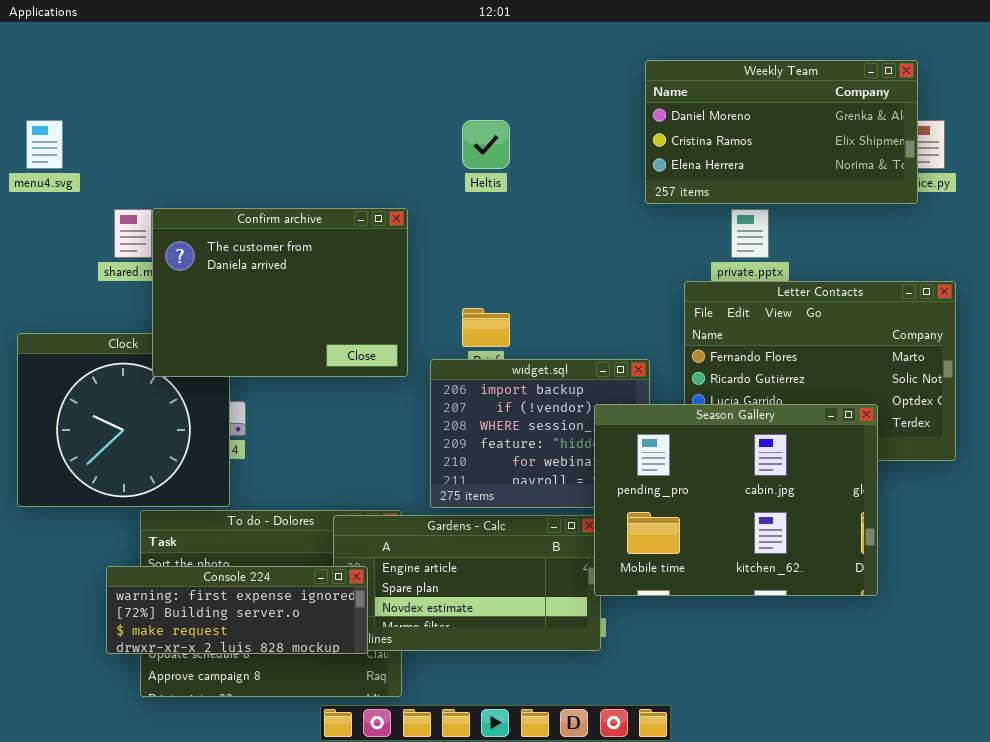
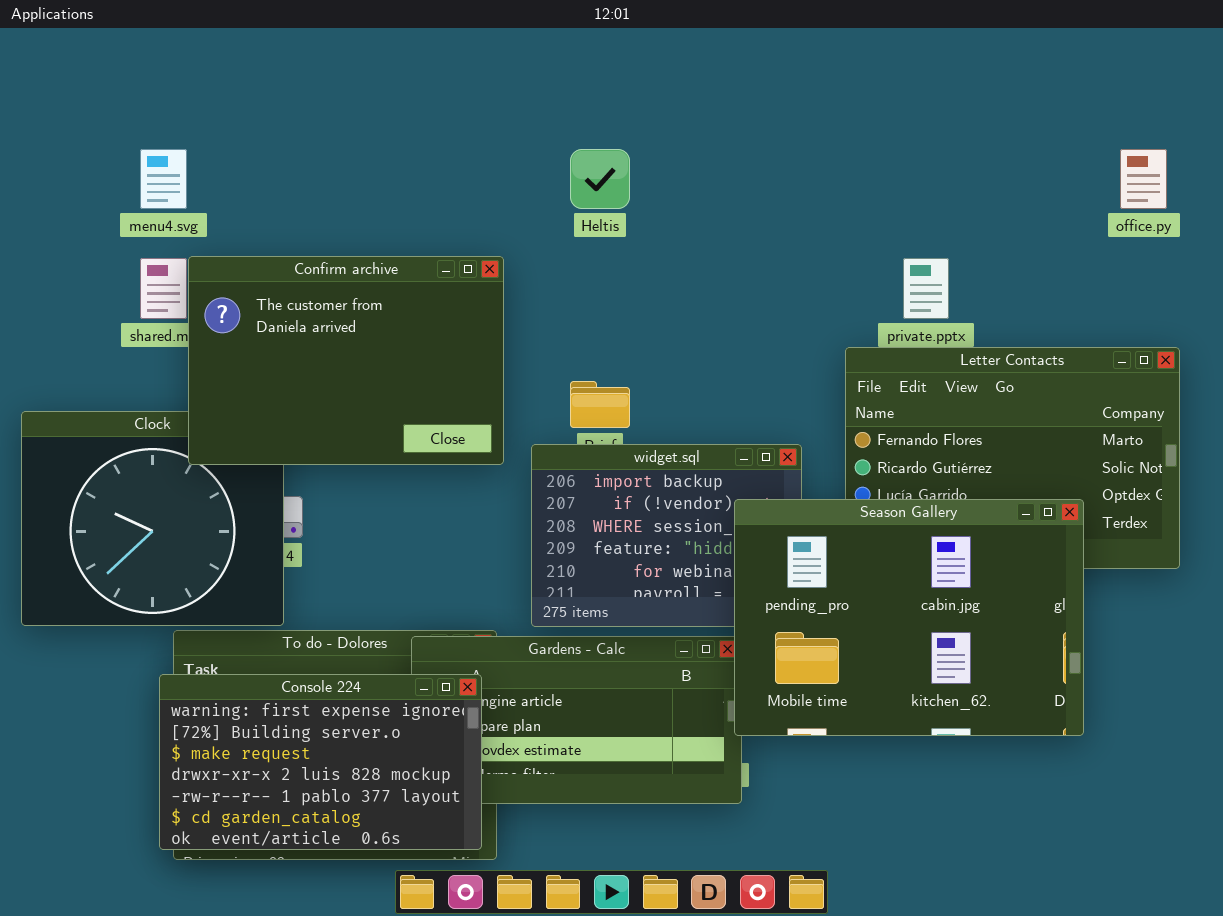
Weekly Team: [645,60,918,204] -> none, closed
menu4.svg: [26,120,63,169] -> [140,149,187,209], moved
Console 224: [106,566,368,654] -> [159,674,482,850], moved, resized

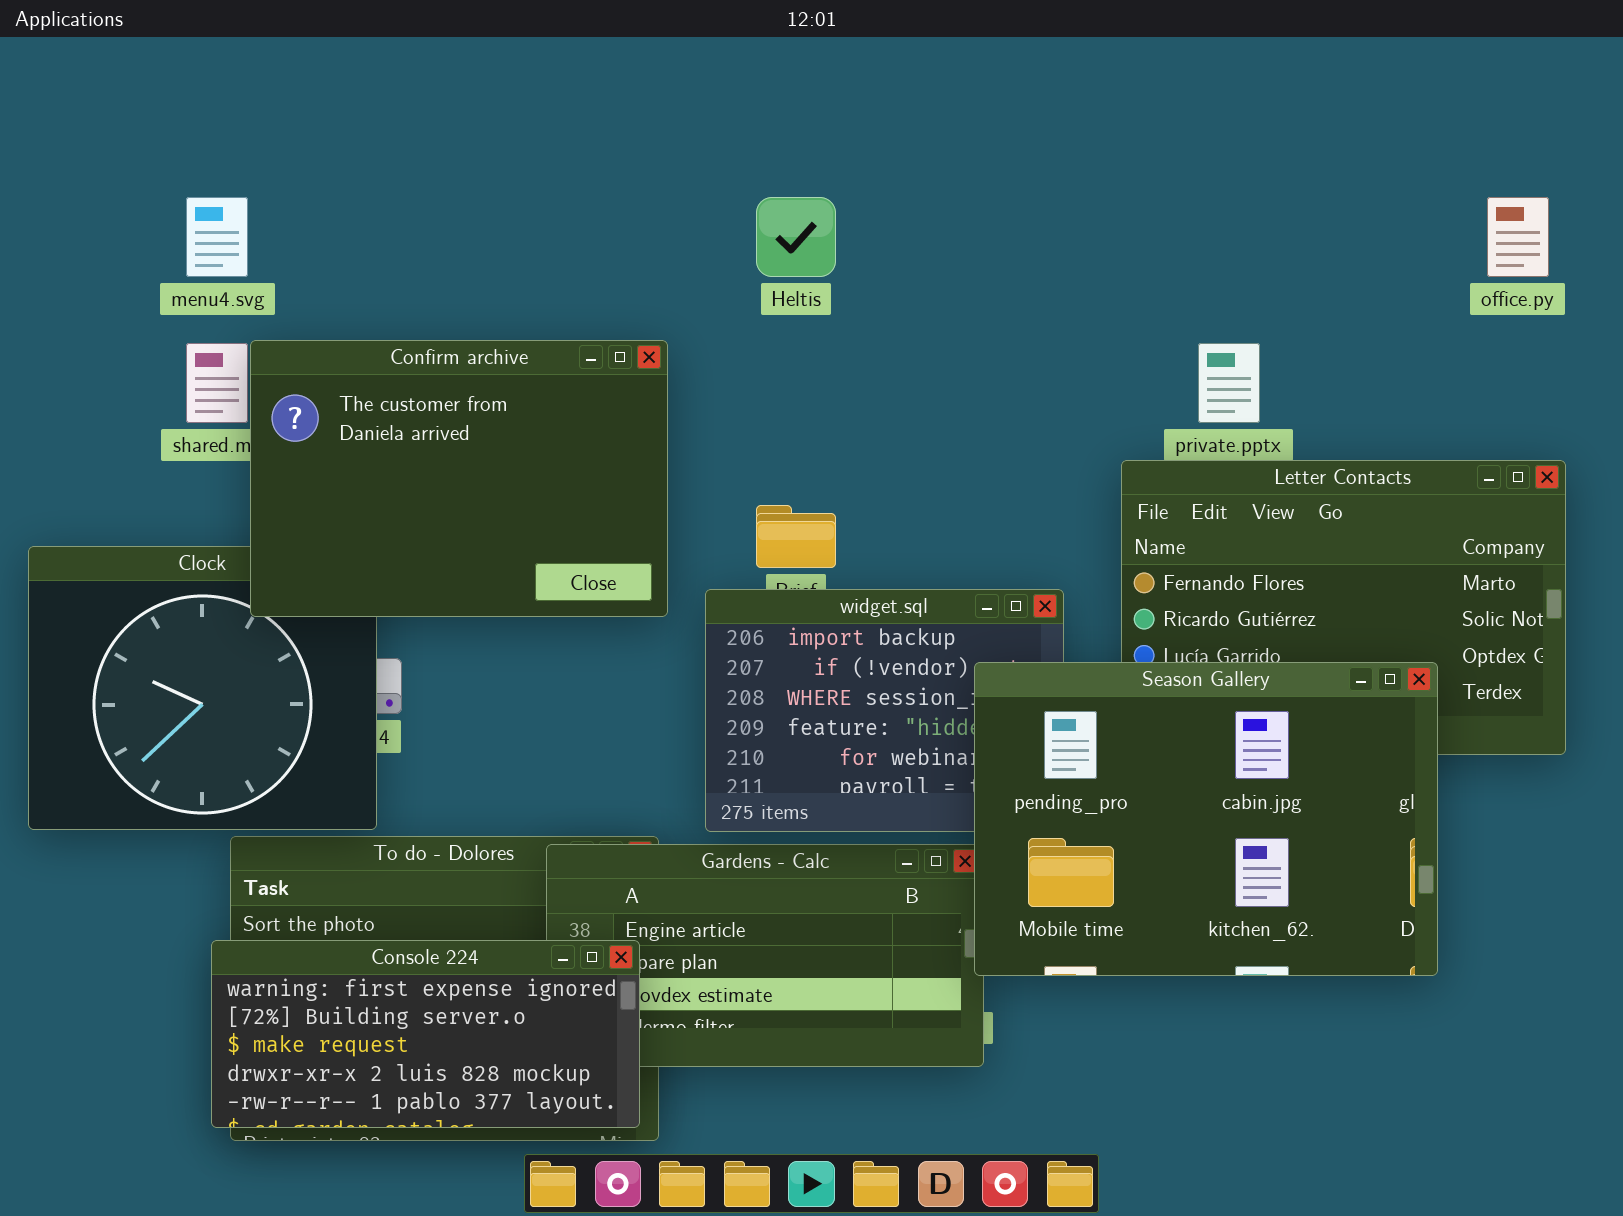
Console 224: [159,674,482,850] -> [211,940,640,1128], resized

